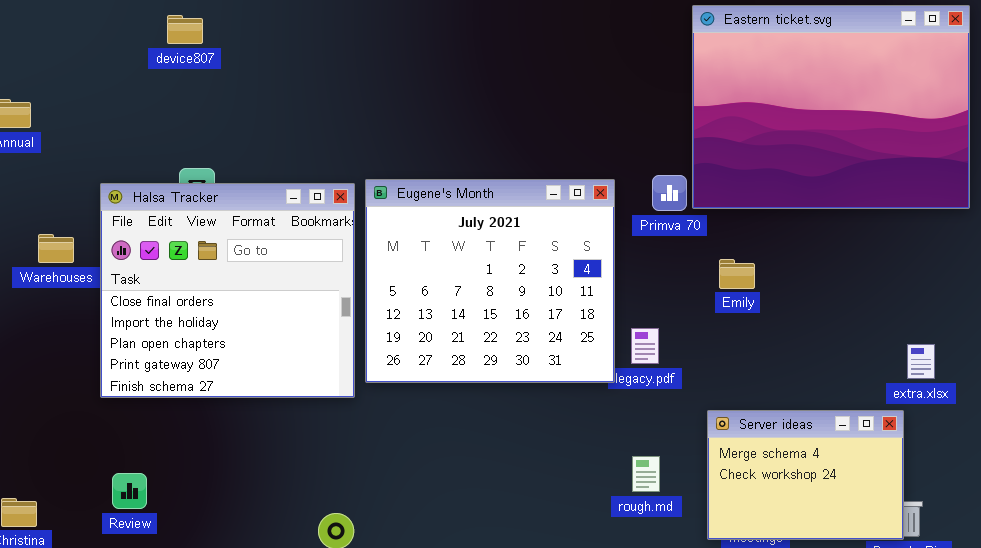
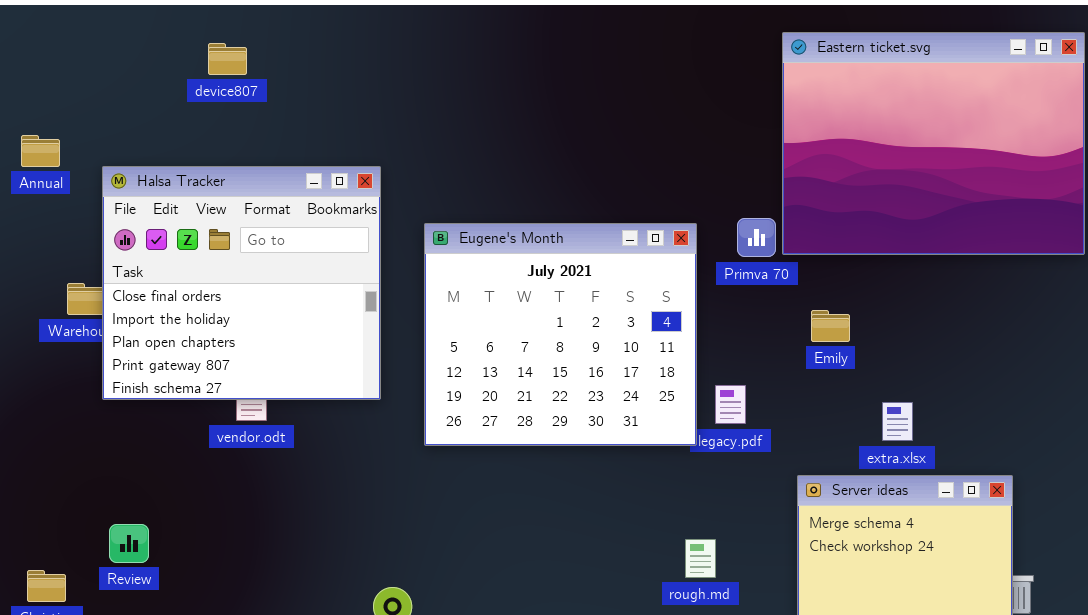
Halsa Tracker: [100,183,355,398] -> [102,166,381,400], moved
extra.xlsx: [907,344,935,379] -> [882,402,913,441], moved
rough.md: [632,456,660,492] -> [685,539,716,578], moved
Review: [112,473,147,509] -> [109,524,149,563], moved

